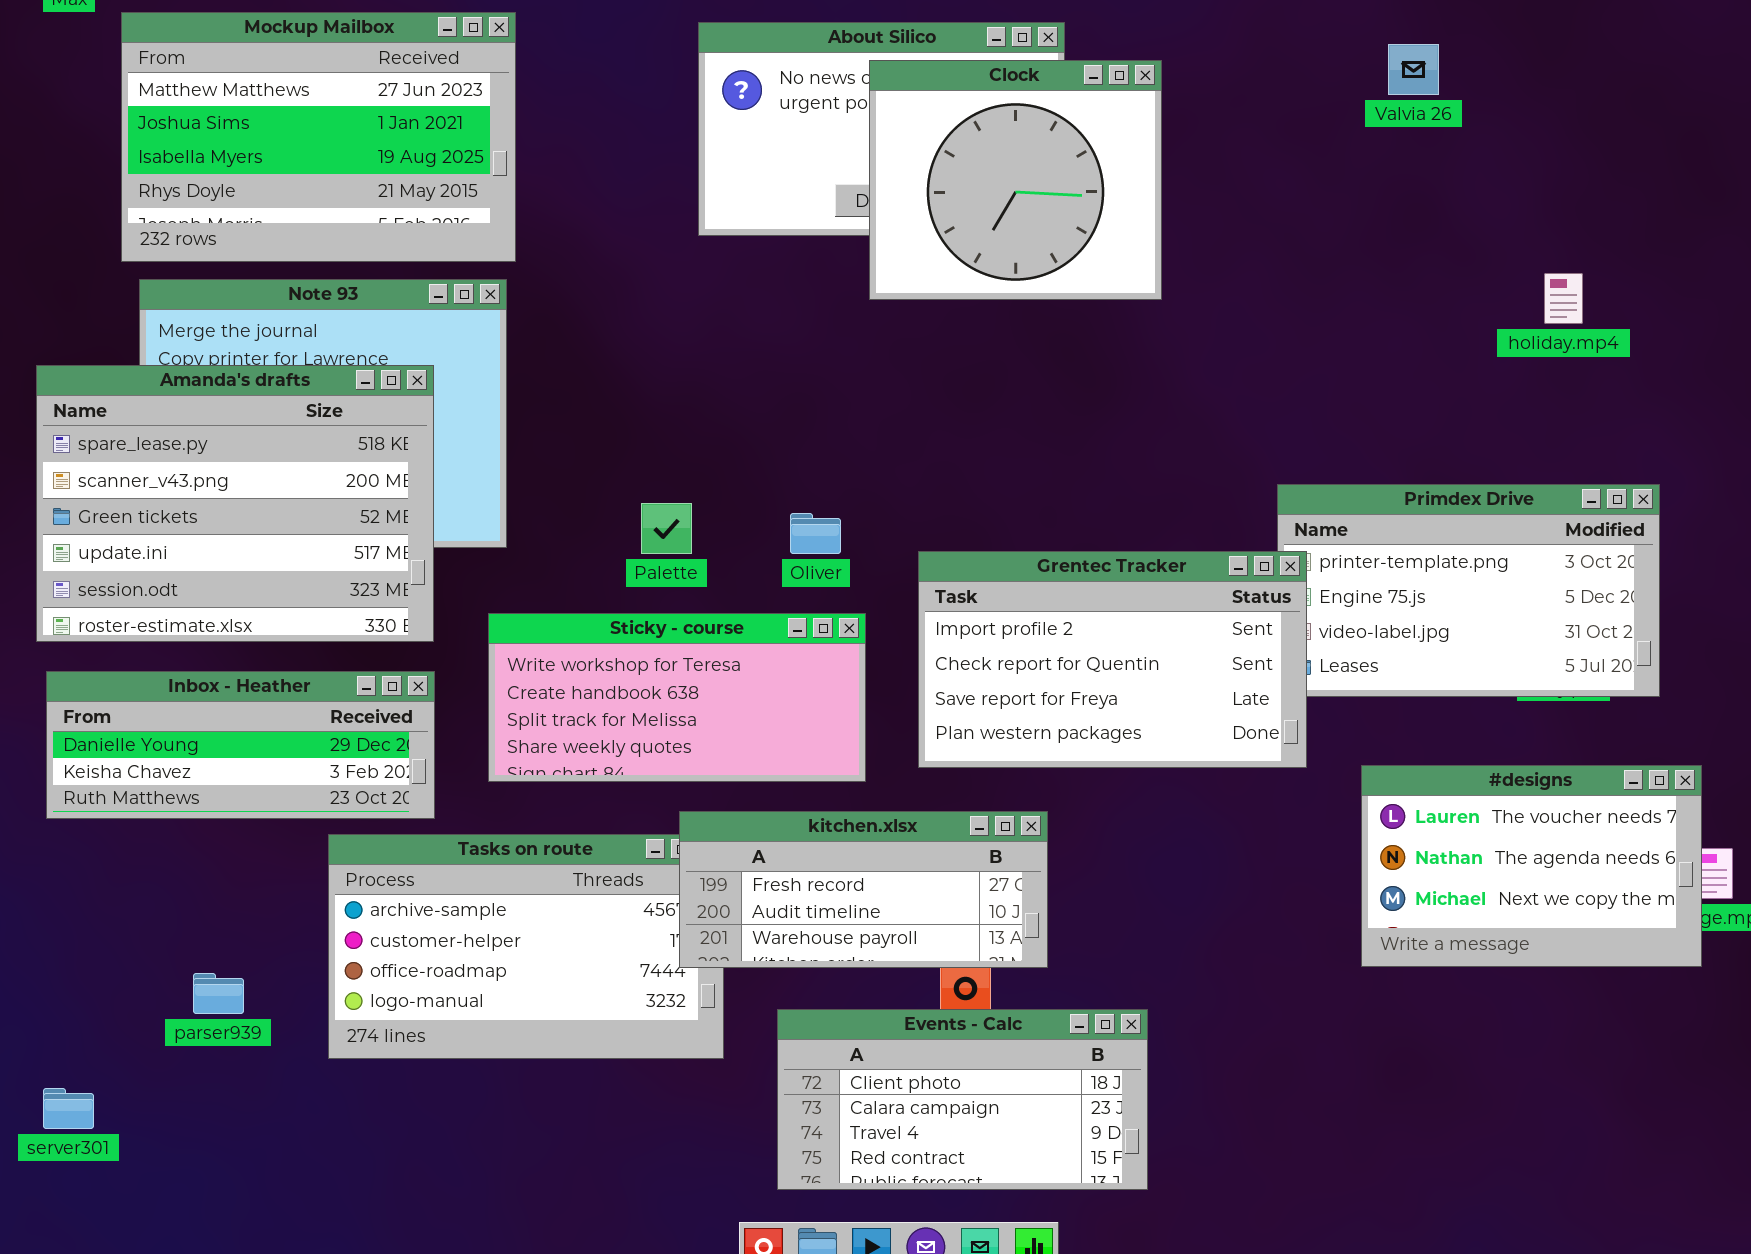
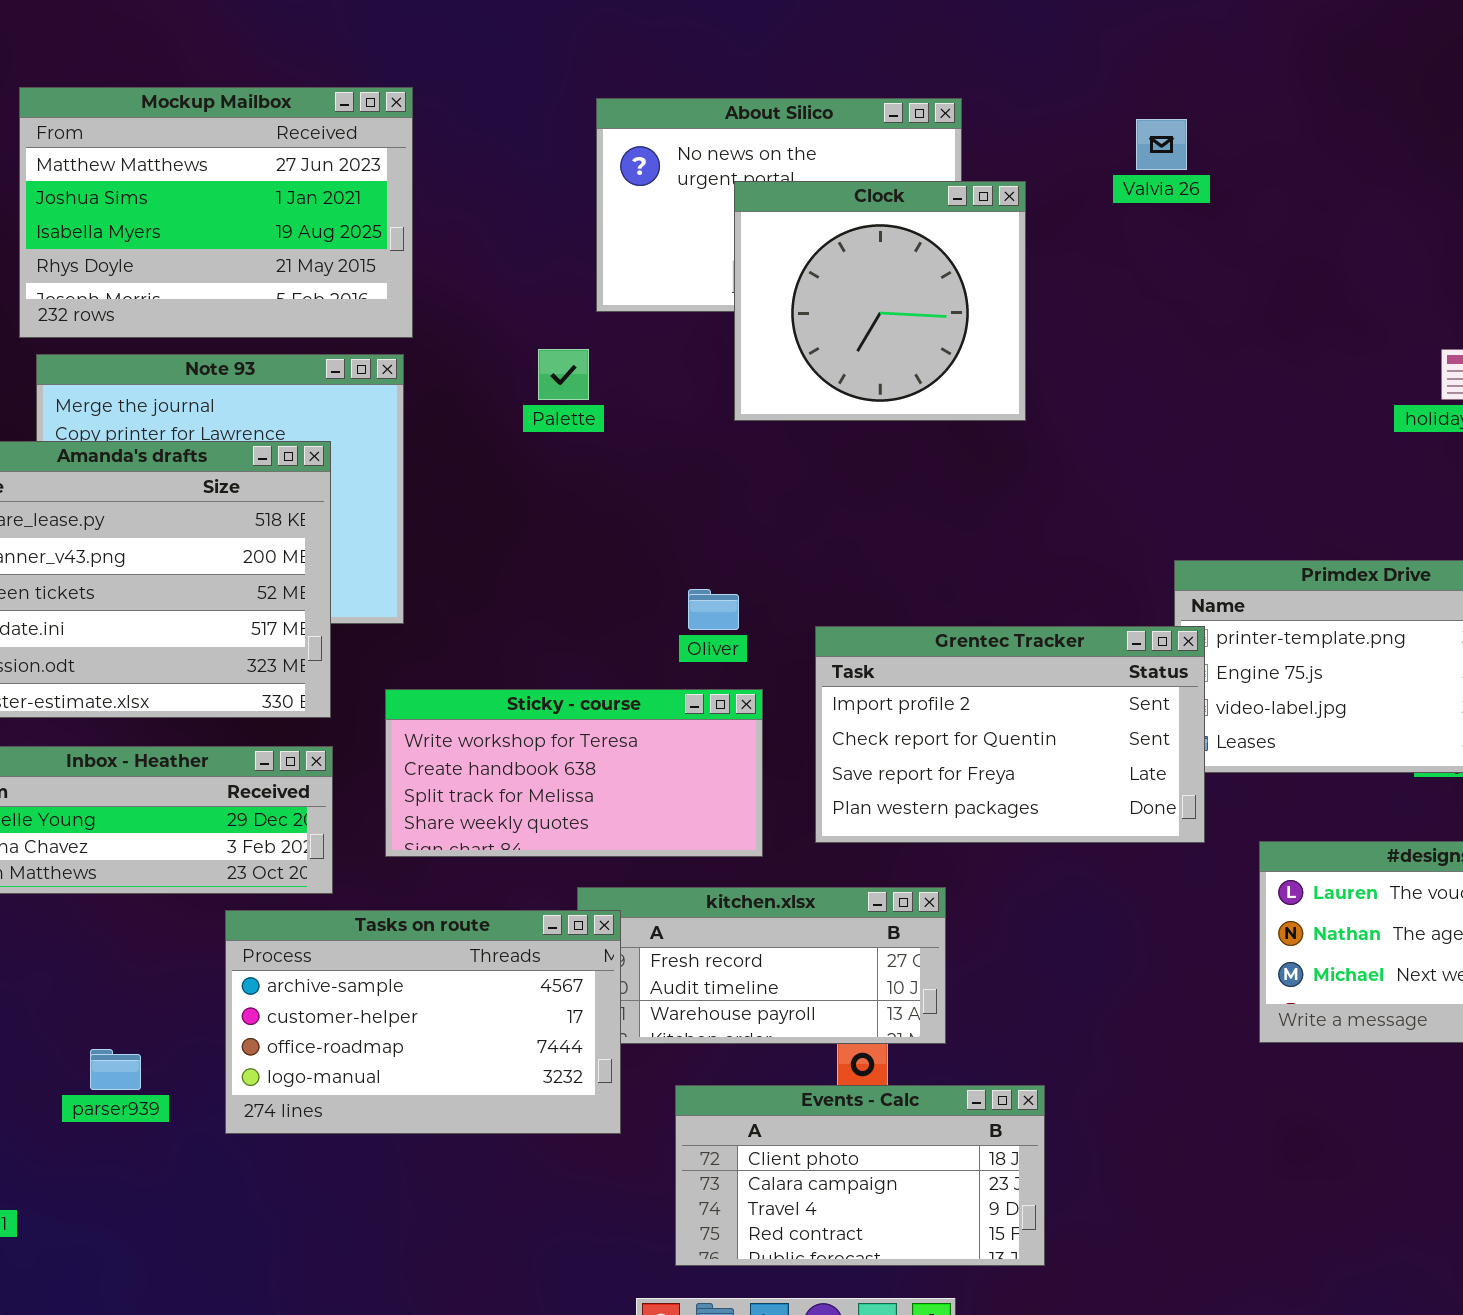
Valvia 26: [1388,44,1439,95] -> [1136,119,1187,170], moved
Clock: [869,60,1162,300] -> [734,181,1026,421], moved
Palette: [641,503,692,554] -> [538,349,589,400], moved
Tasks on route: [328,834,724,1059] -> [225,910,621,1134], raised

